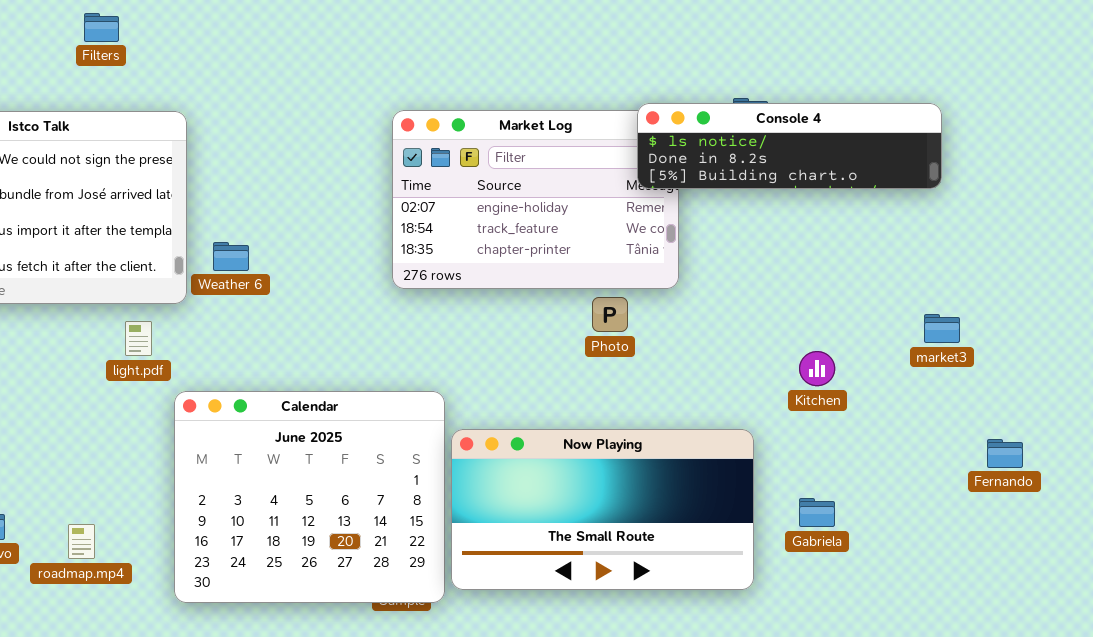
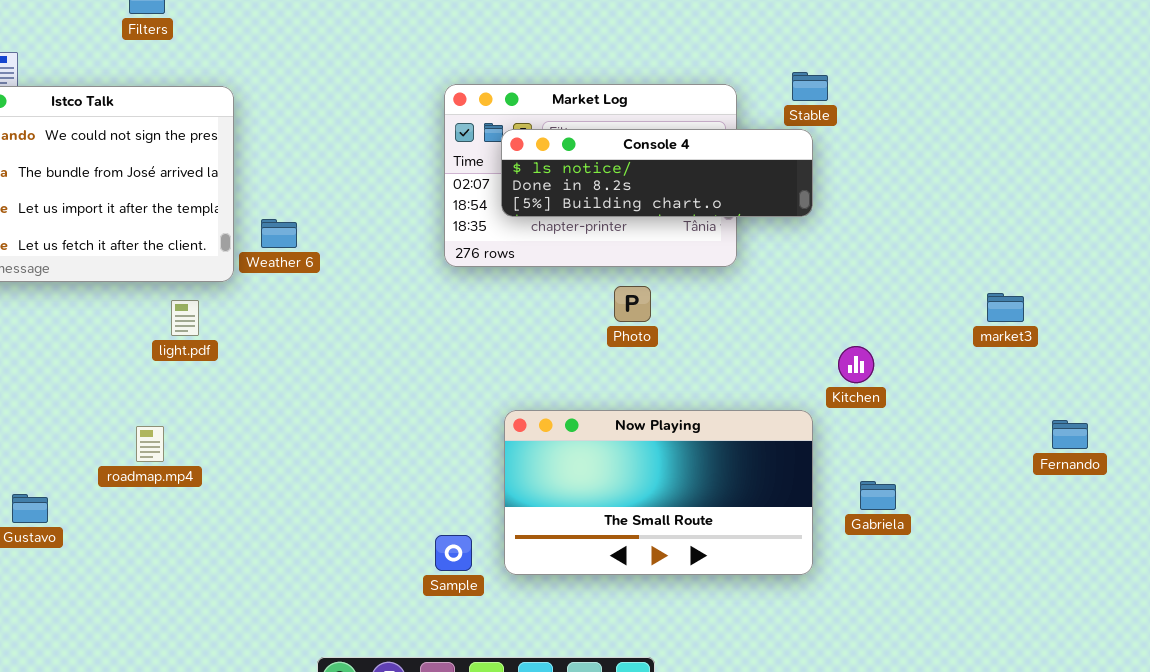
Console 4: [637,103,942,189] -> [501,129,813,217], moved
Photo: [592,297,628,332] -> [614,286,651,322], moved
Kitchen: [799,351,835,386] -> [838,346,874,383], moved
Calendar: [174,391,445,603] -> none, closed
roadmap.mp4: [68,524,95,559] -> [136,426,164,462], moved

